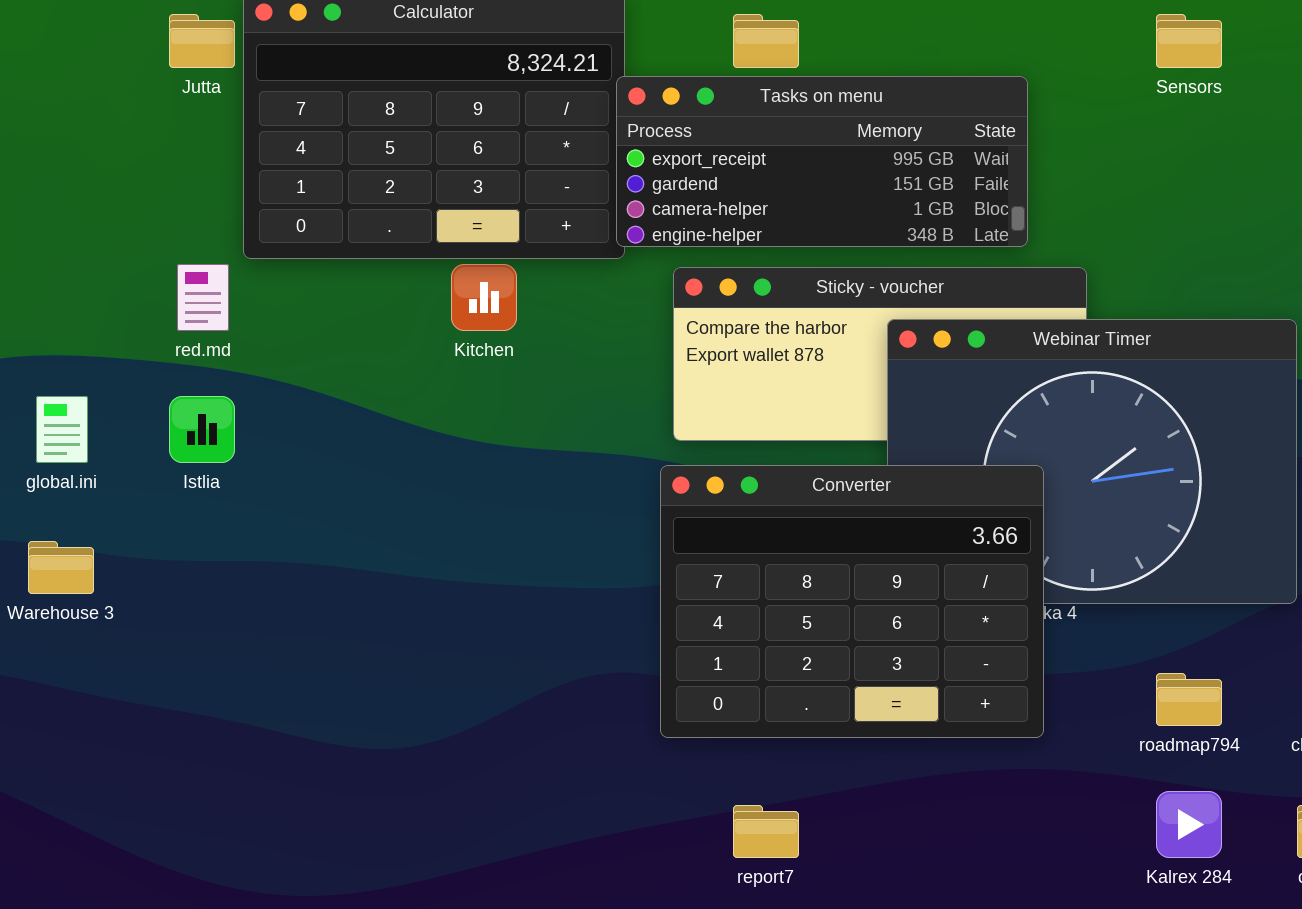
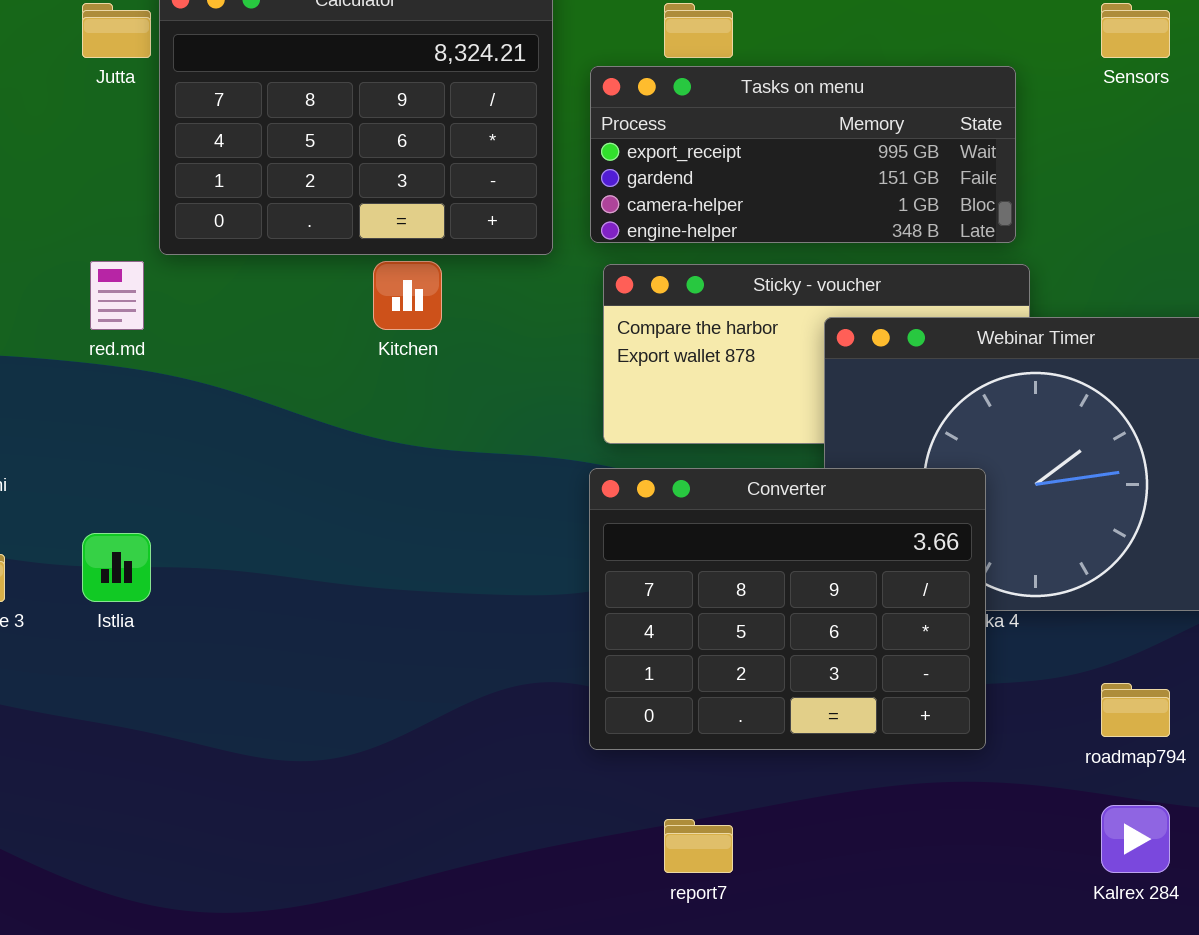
Tasks on menu: [616,76,1028,247] -> [590,66,1016,243], moved
Istlia: [169,396,235,463] -> [82,533,151,602], moved

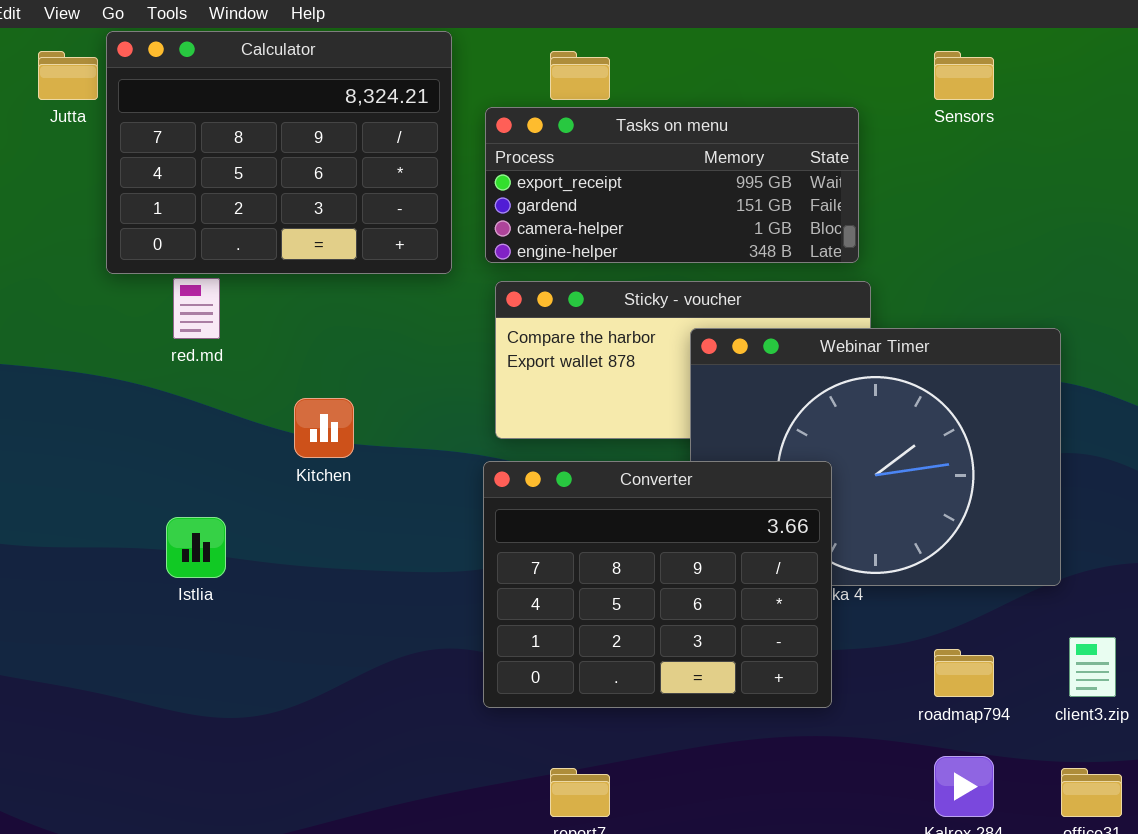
red.md: [90,261,144,330] -> [173,278,220,339], moved
Kitchen: [373,261,442,330] -> [294,398,354,458], moved
Istlia: [82,533,151,602] -> [166,517,226,578], moved

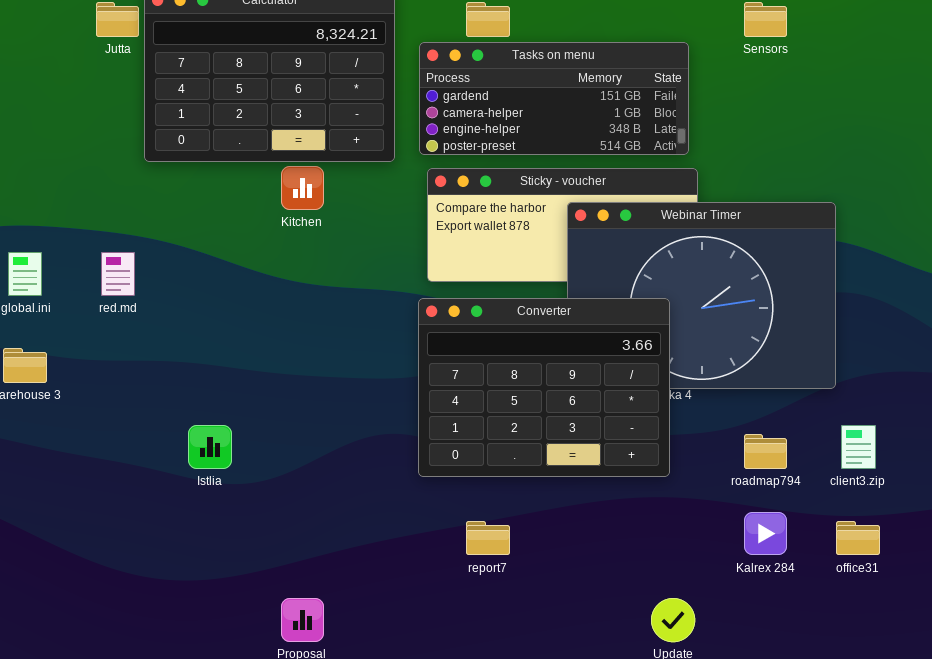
Tasks on menu: [485,107,859,263] -> [419,42,689,155], scrolled down 1 row
red.md: [173,278,220,339] -> [101,252,135,296], moved
Kitchen: [294,398,354,458] -> [281,166,324,210], moved
Istlia: [166,517,226,578] -> [188,425,232,469], moved

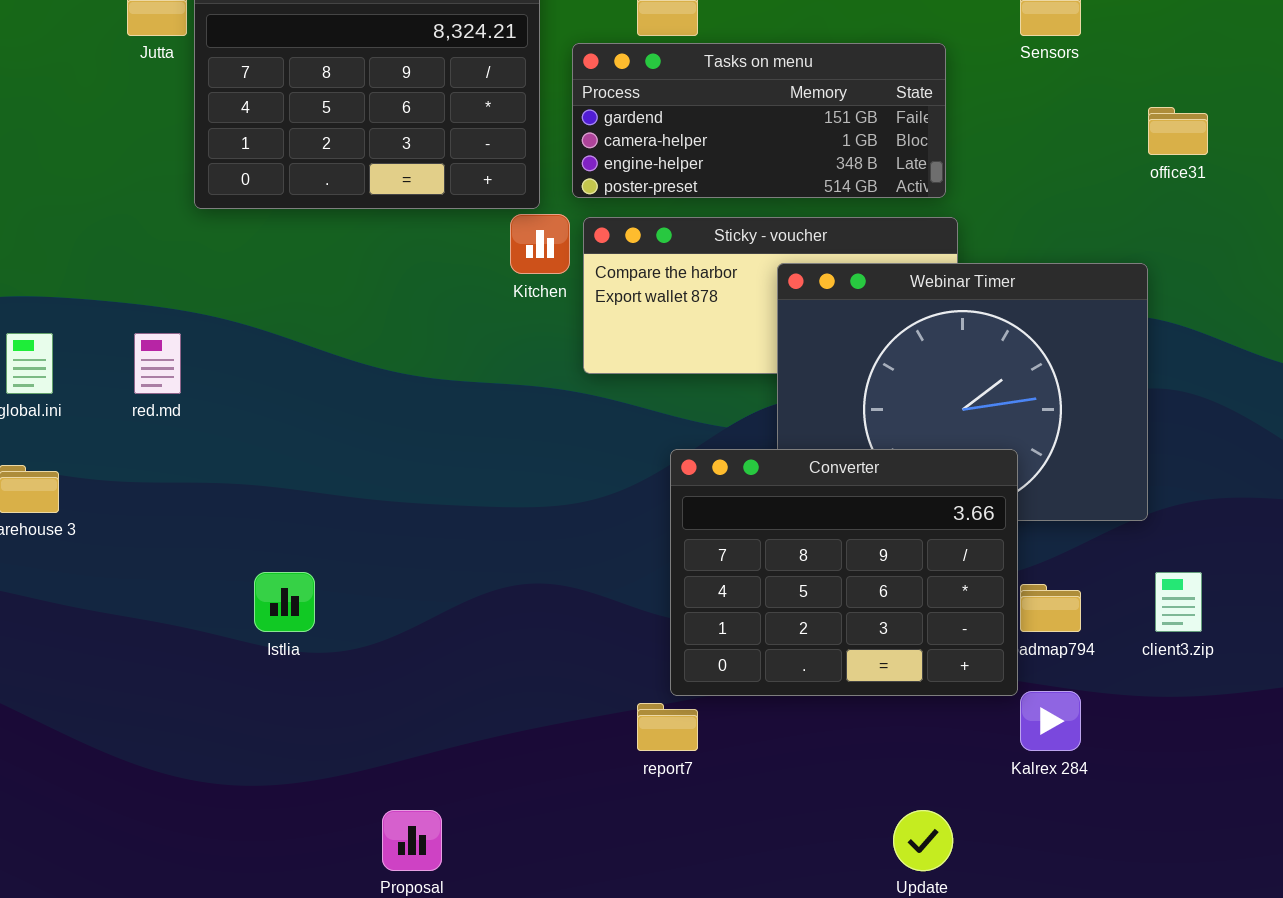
Kitchen: [281,166,324,210] -> [510,214,570,274], moved
Converter: [418,298,670,477] -> [670,449,1018,696], moved
office31: [836,521,880,555] -> [1148,107,1208,155], moved

